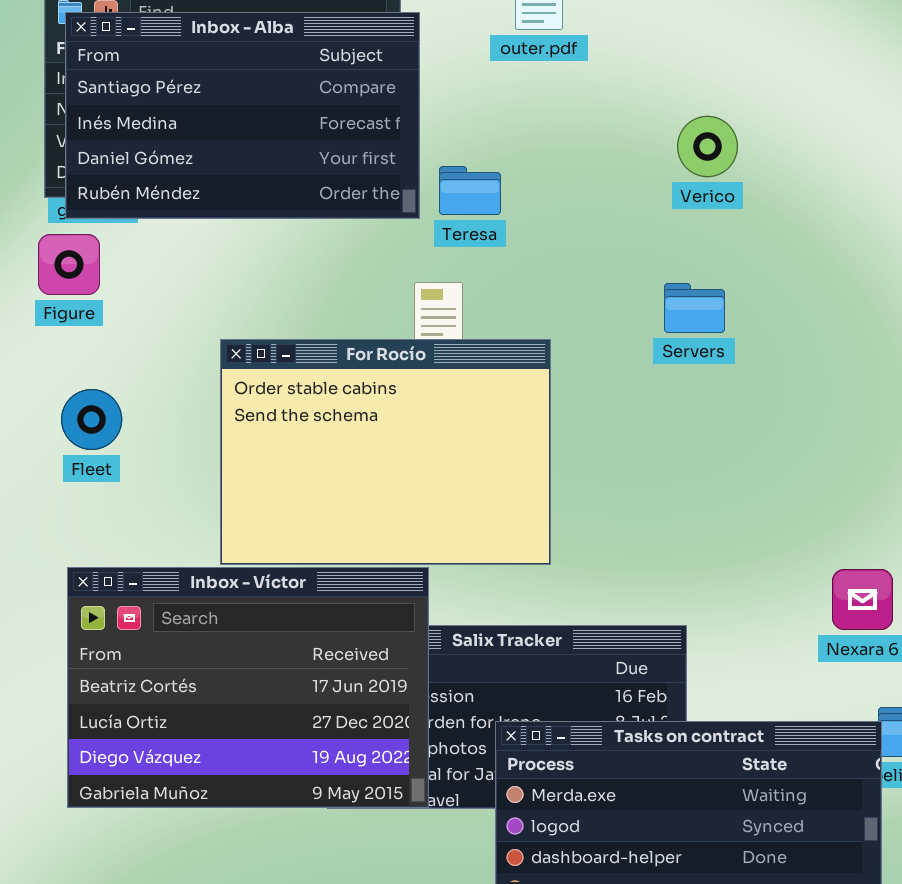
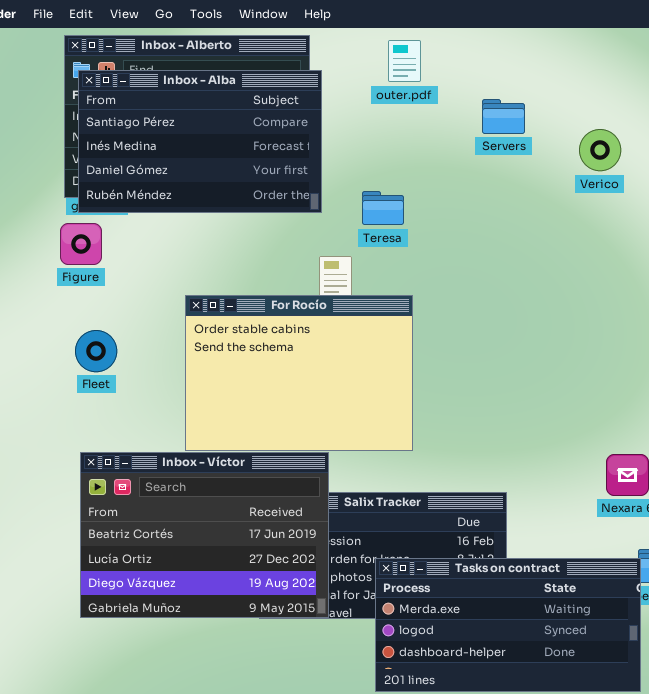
Verico: [677,116,738,177] -> [579,129,621,171], moved
Teresa: [439,166,501,215] -> [362,191,404,225], moved
Servers: [664,283,725,333] -> [482,99,525,134], moved

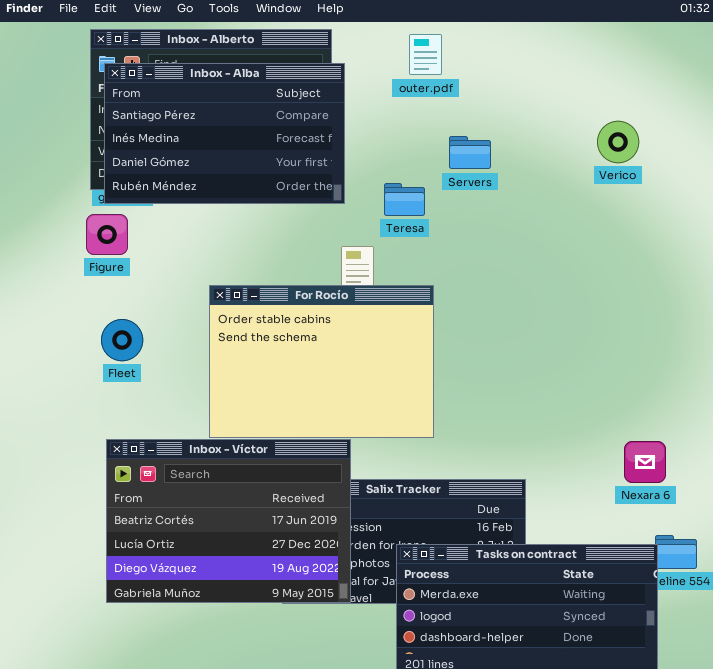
Servers: [482,99,525,134] -> [449,136,491,169], moved

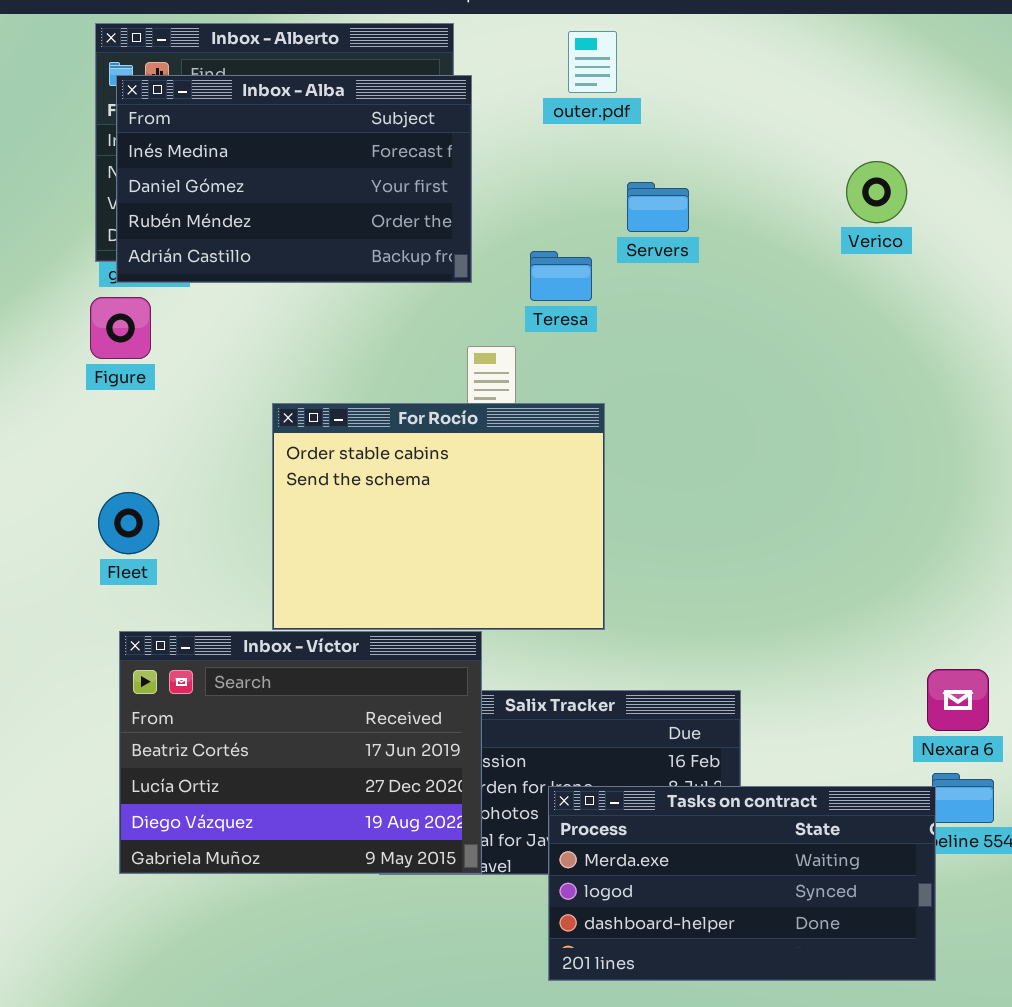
Inbox - Alba: [104,63,345,204] -> [116,75,472,283], scrolled down 1 row
Fleet: [101,319,143,361] -> [98,492,159,554], moved
Nexara 6: [624,441,666,483] -> [927,669,989,731], moved

